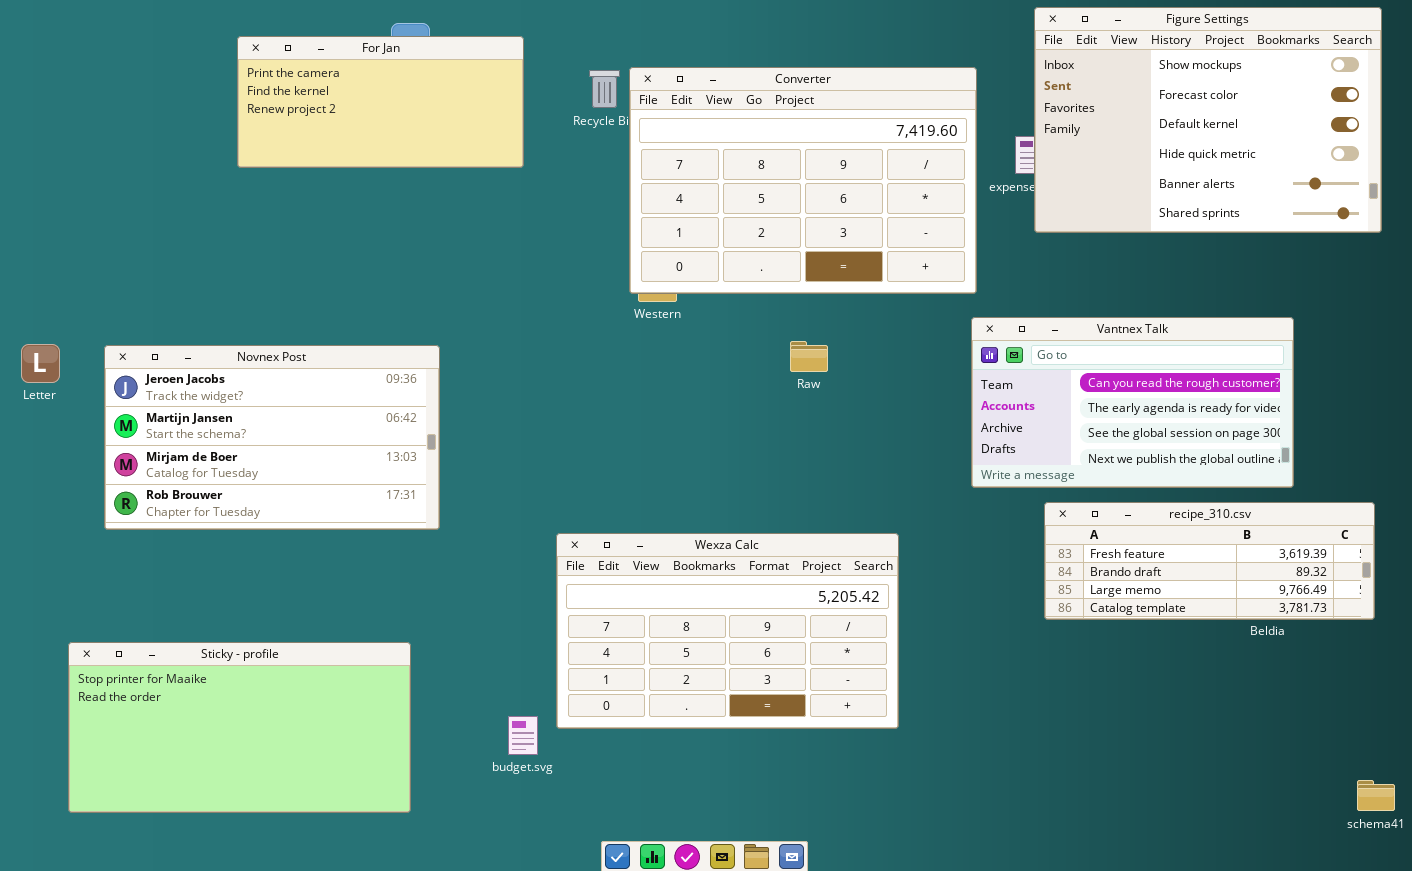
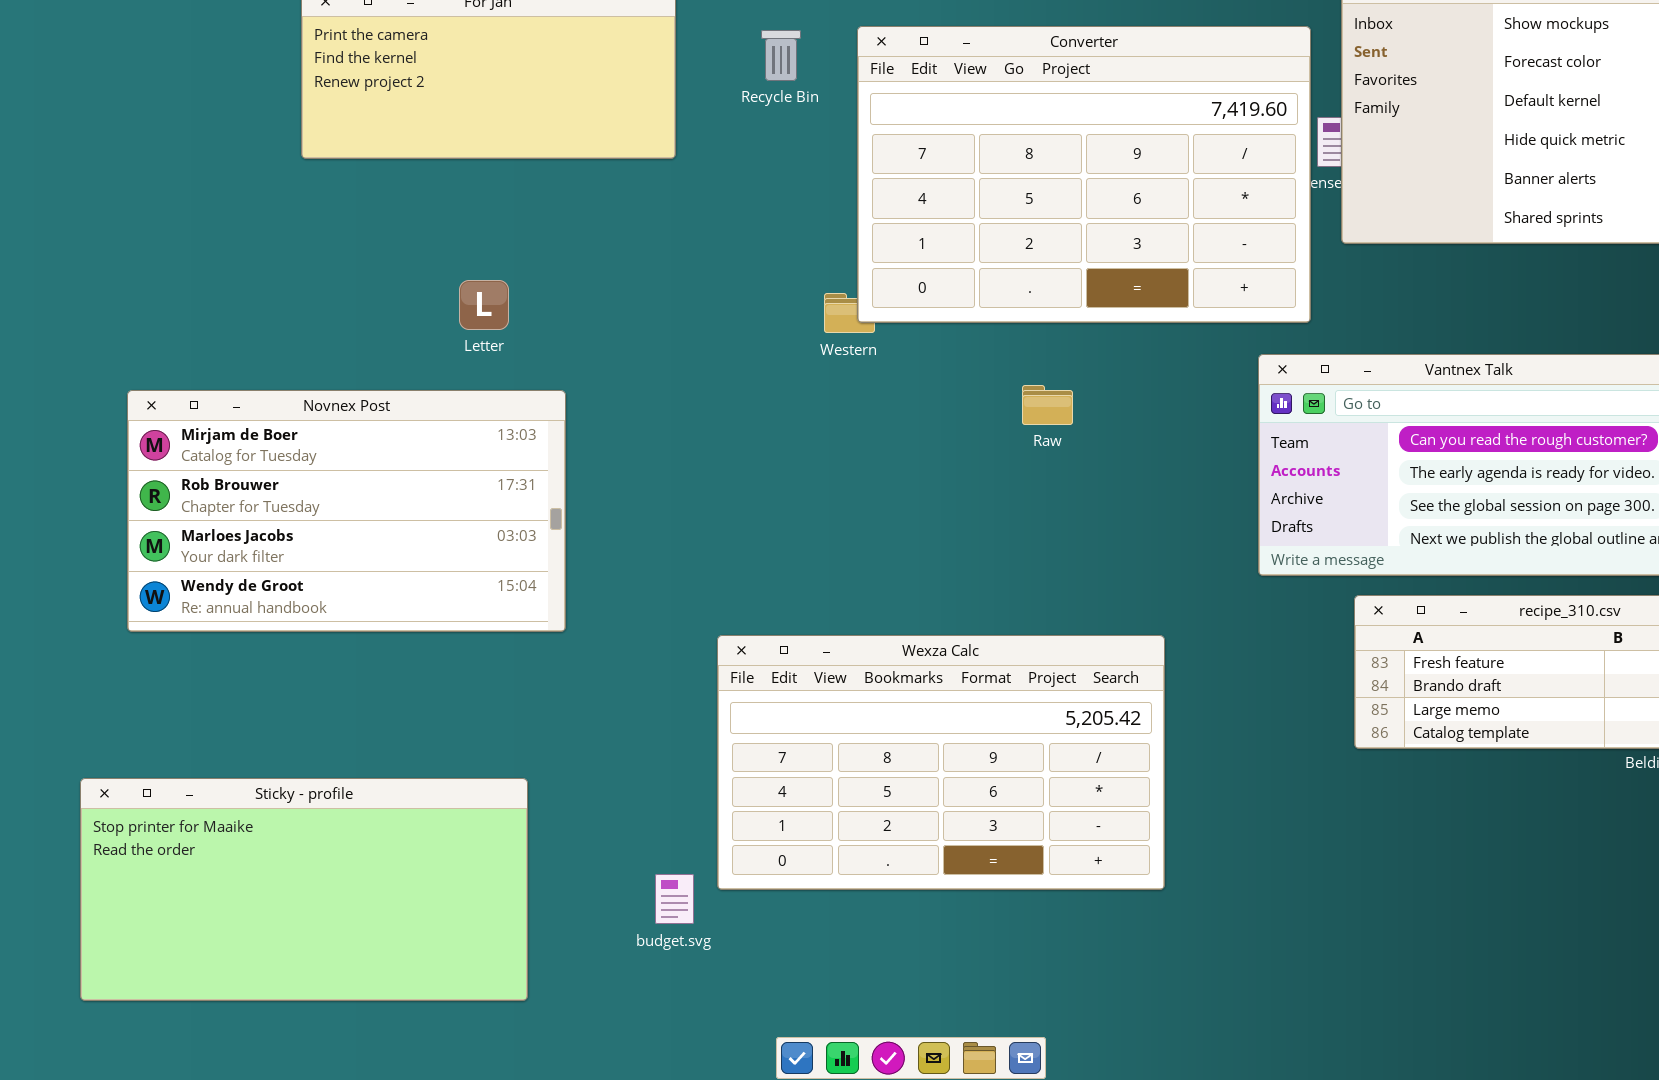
Converter: [629,67,977,294] -> [857,26,1311,323], moved
Letter: [21,344,60,383] -> [459,280,509,330], moved
Novnex Post: [104,345,440,530] -> [127,390,566,632], scrolled down 2 rows

